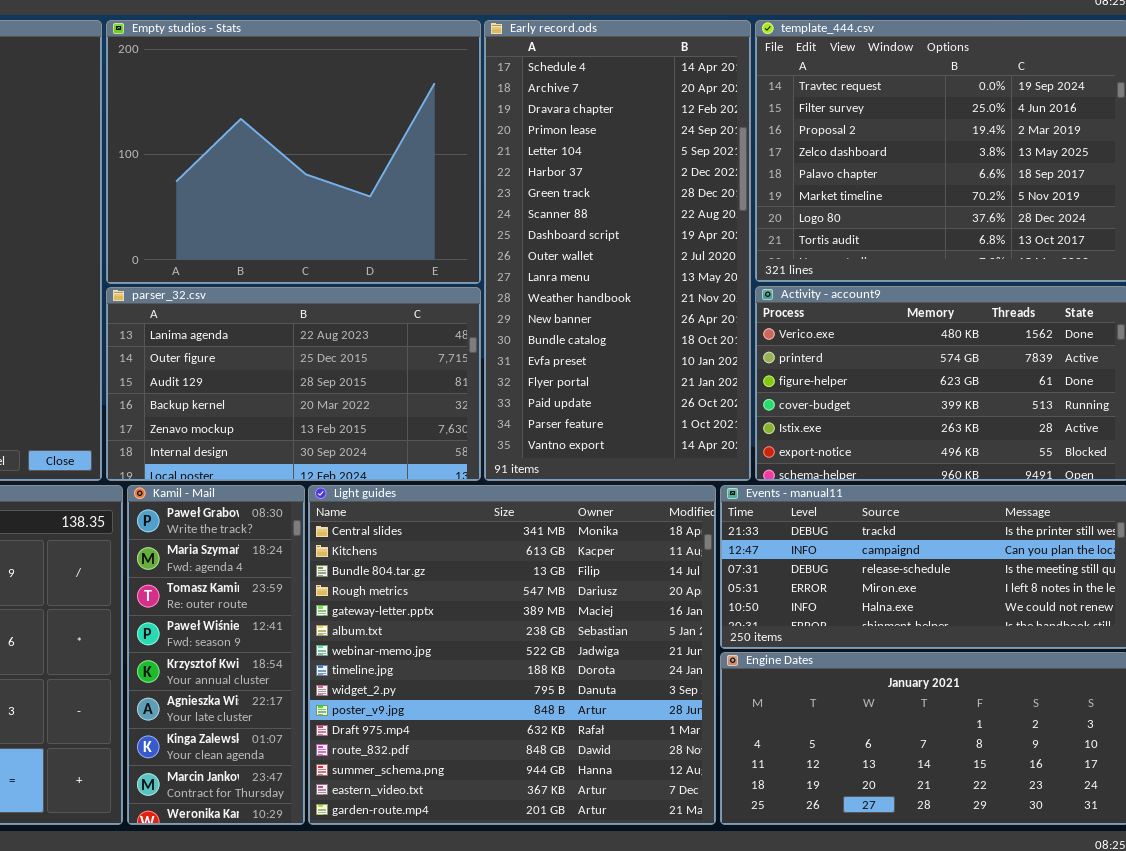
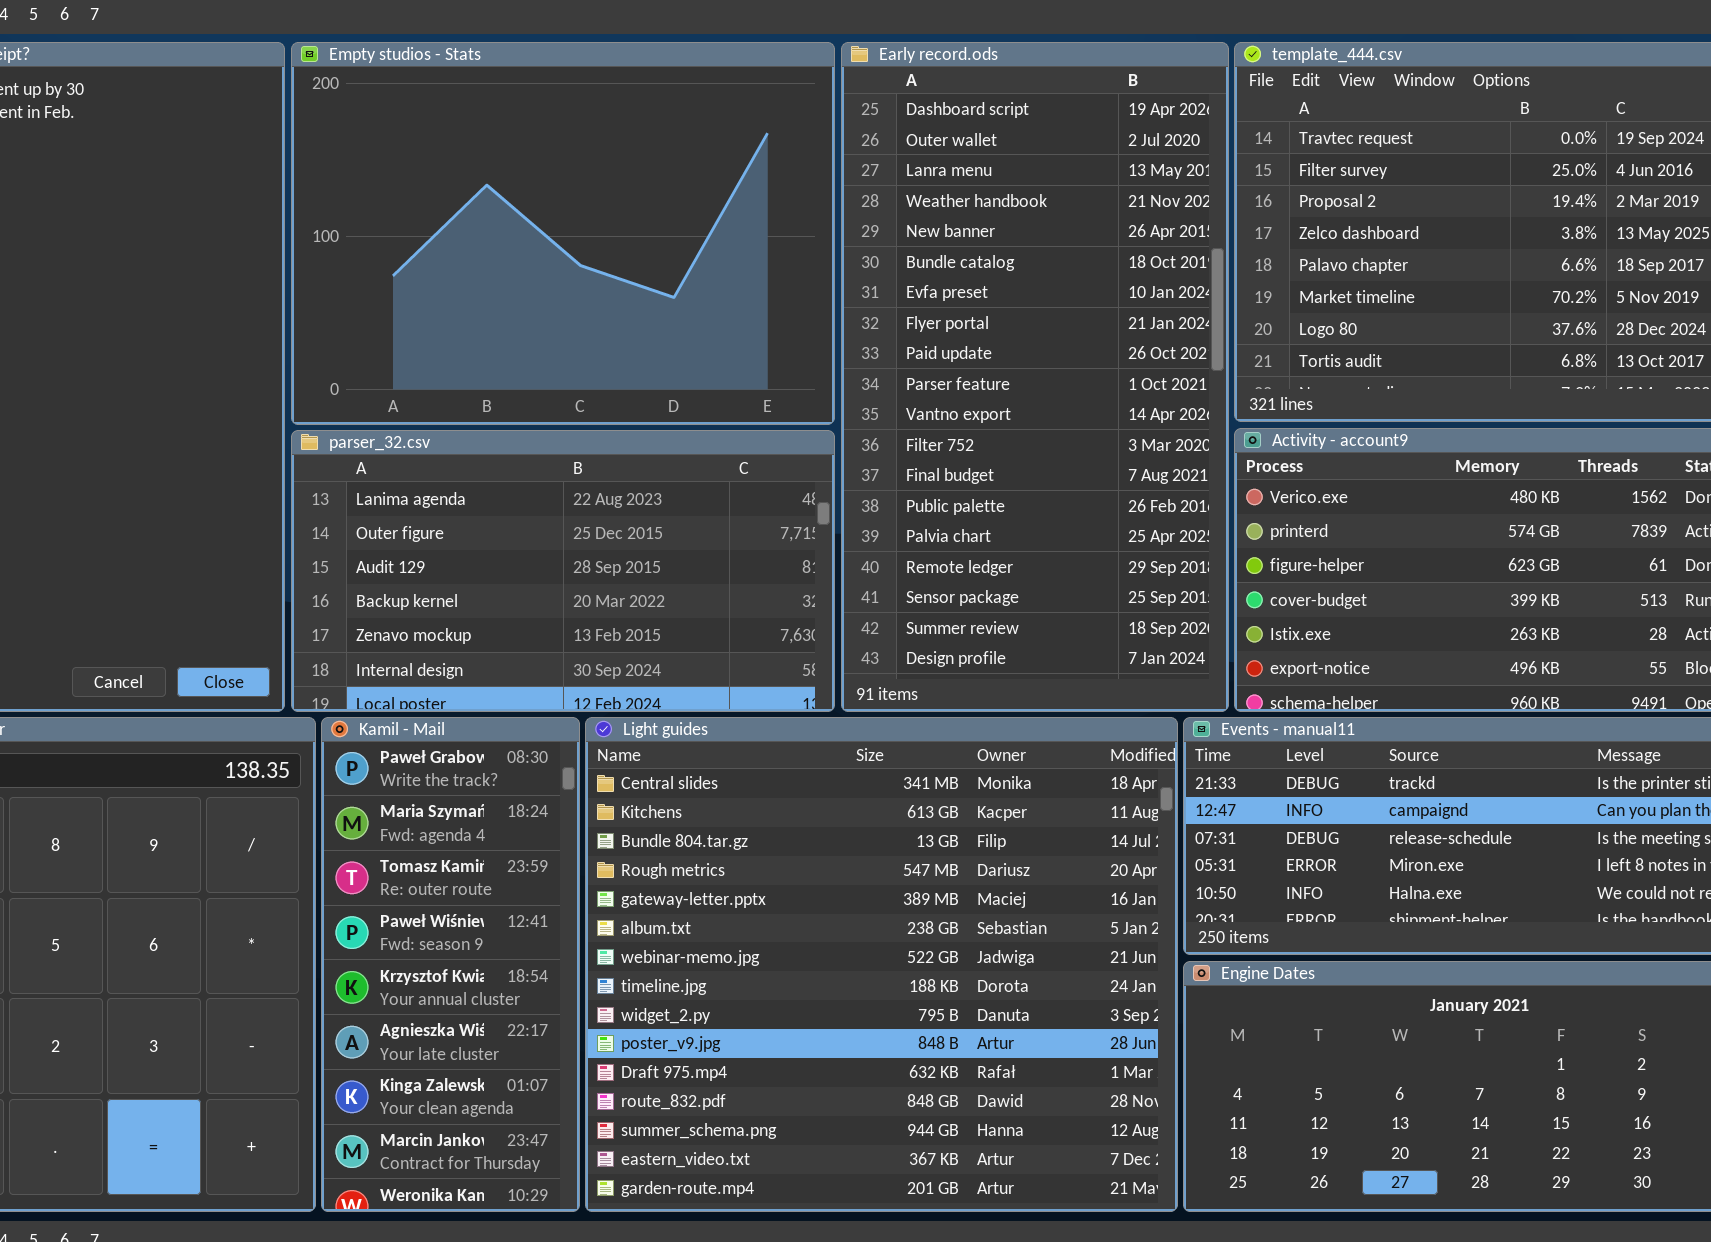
Early record.ods: [484,20,751,481] -> [841,42,1229,712], scrolled down 8 rows

